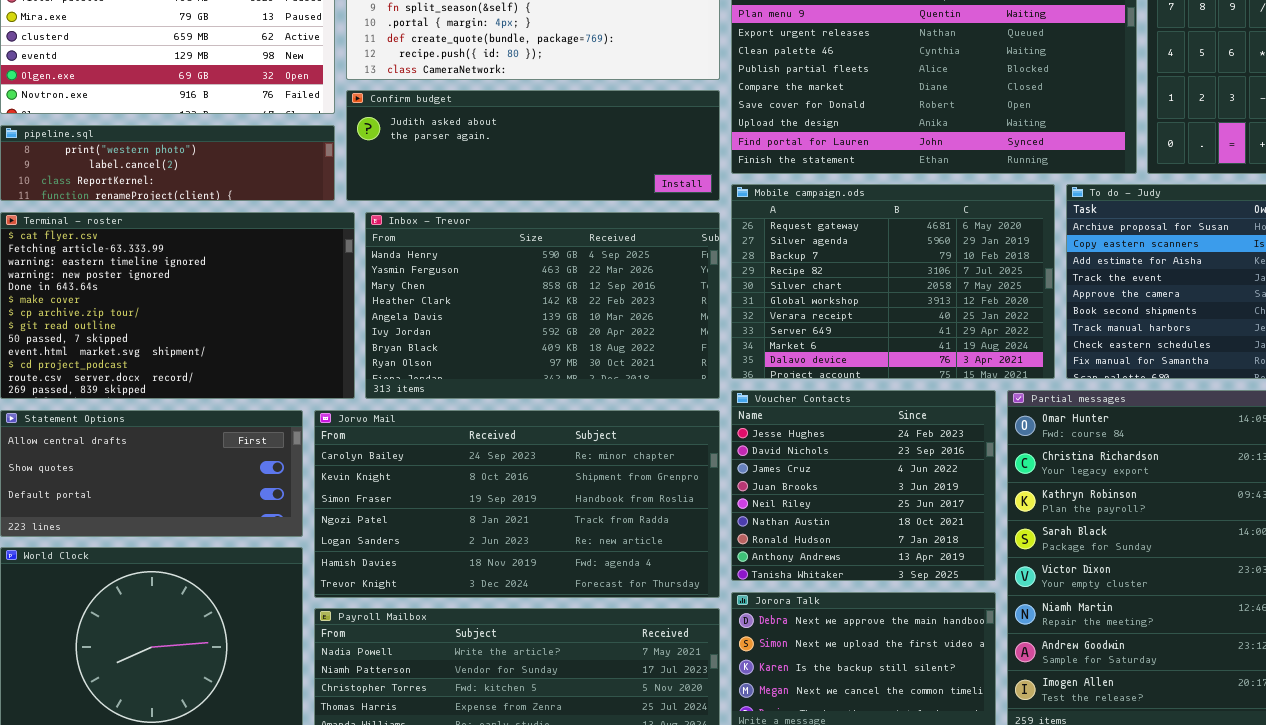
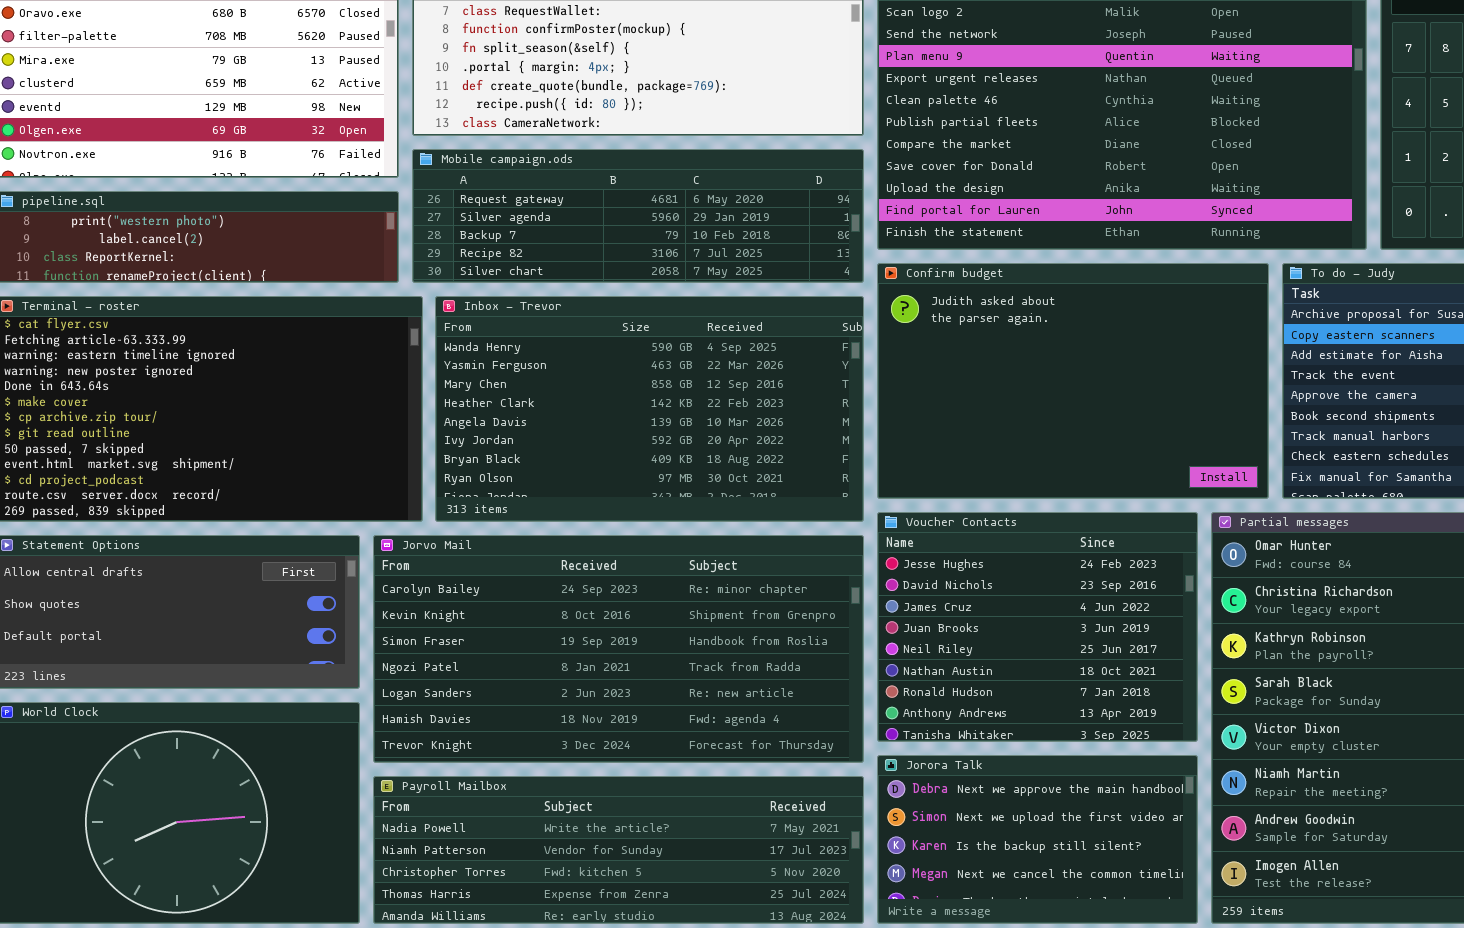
Confirm budget: [346,90,720,201] -> [877,263,1269,499], moved, resized
Mobile campaign.ods: [731,184,1055,379] -> [412,149,864,283], moved, resized

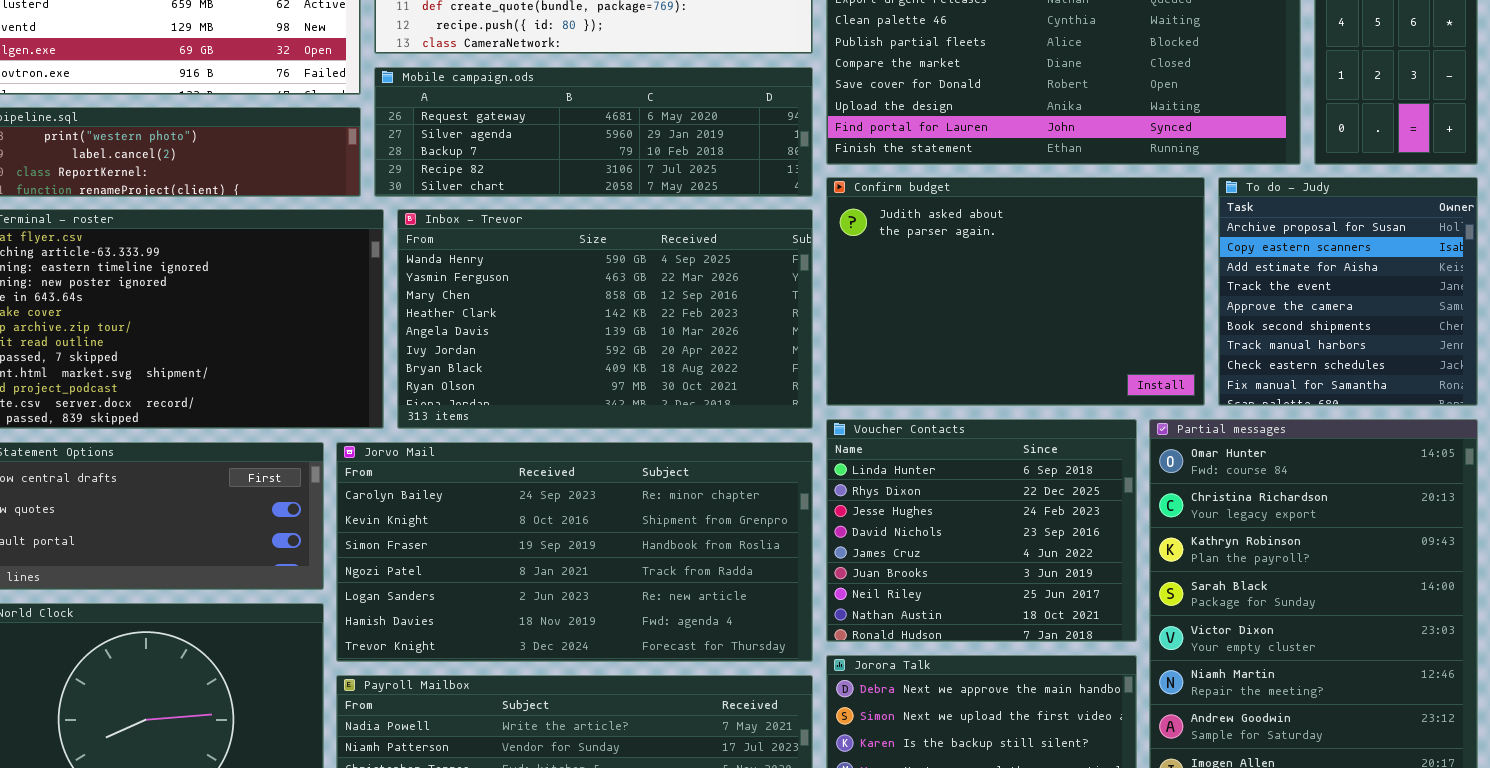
Voucher Contacts: [877,512,1198,742] -> [826,419,1137,642], scrolled up 2 rows

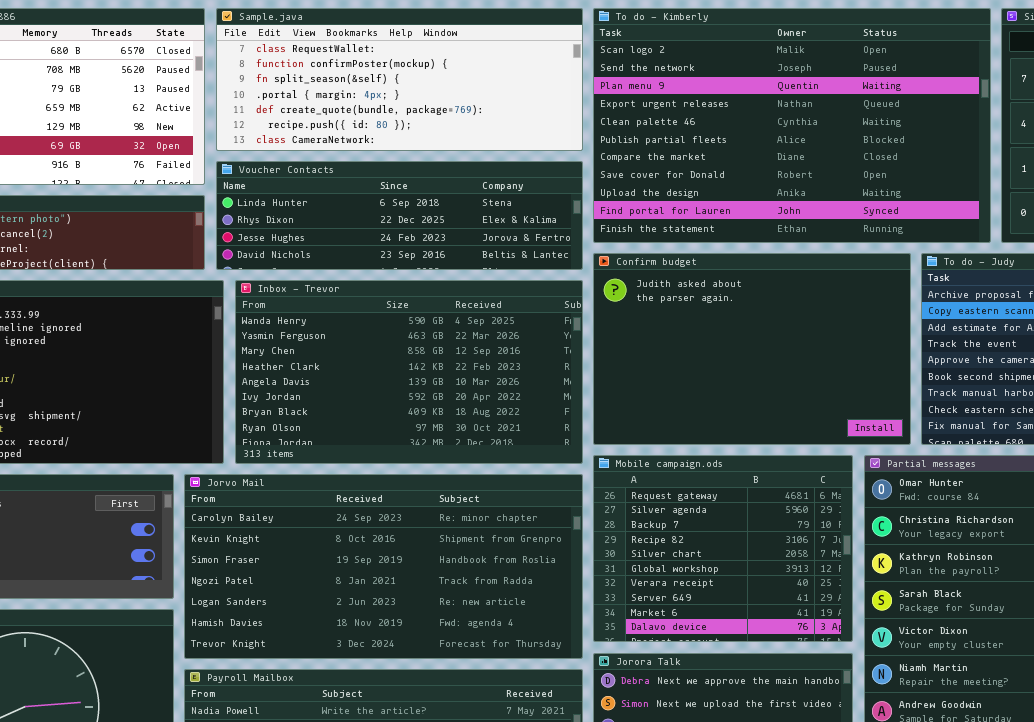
Mobile campaign.ods: [374,67,813,197] -> [593,455,853,642], moved, resized
Voucher Contacts: [826,419,1137,642] -> [216,161,583,270], moved, resized

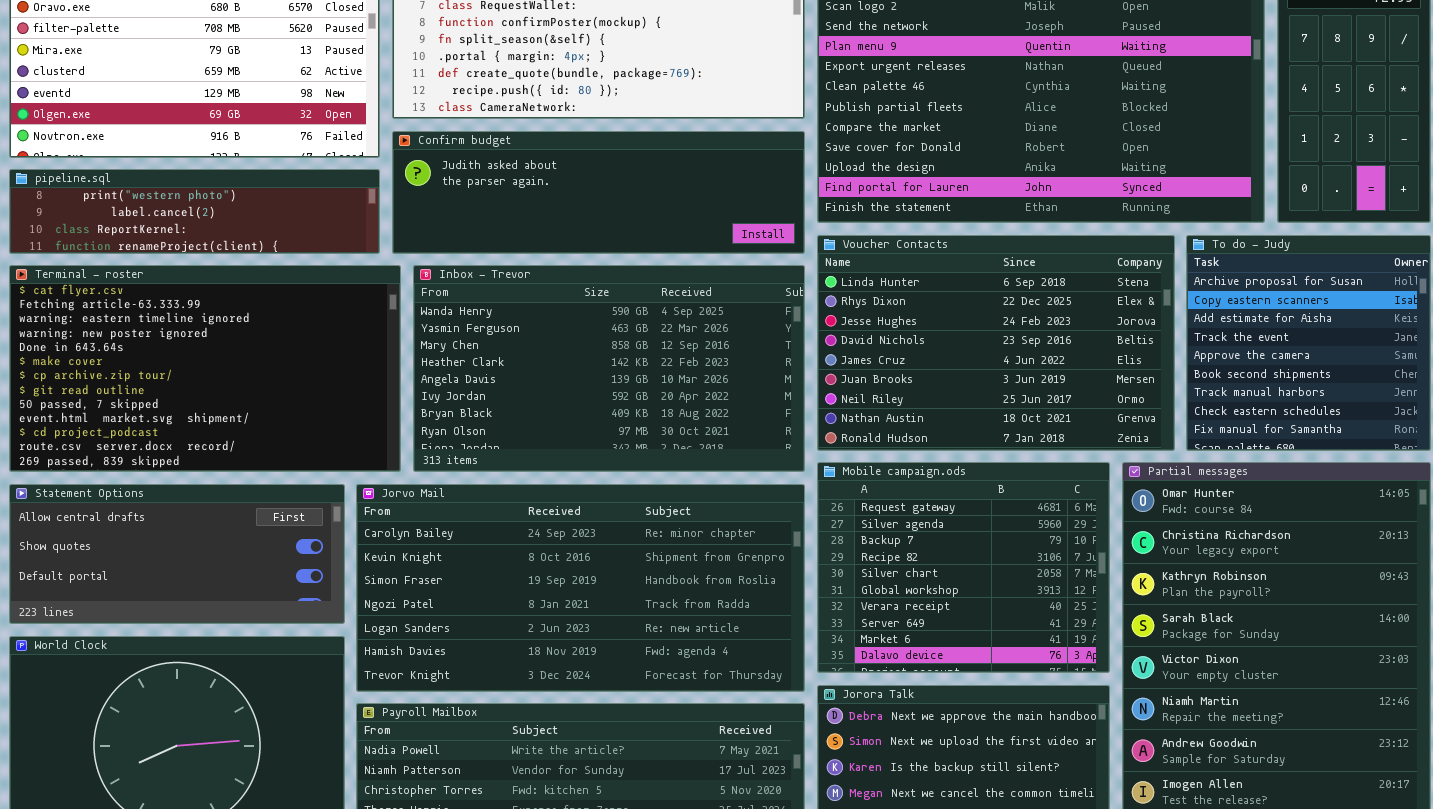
Voucher Contacts: [216,161,583,270] -> [817,235,1175,451], moved, resized
Confirm budget: [593,253,911,445] -> [392,131,805,254], moved, resized

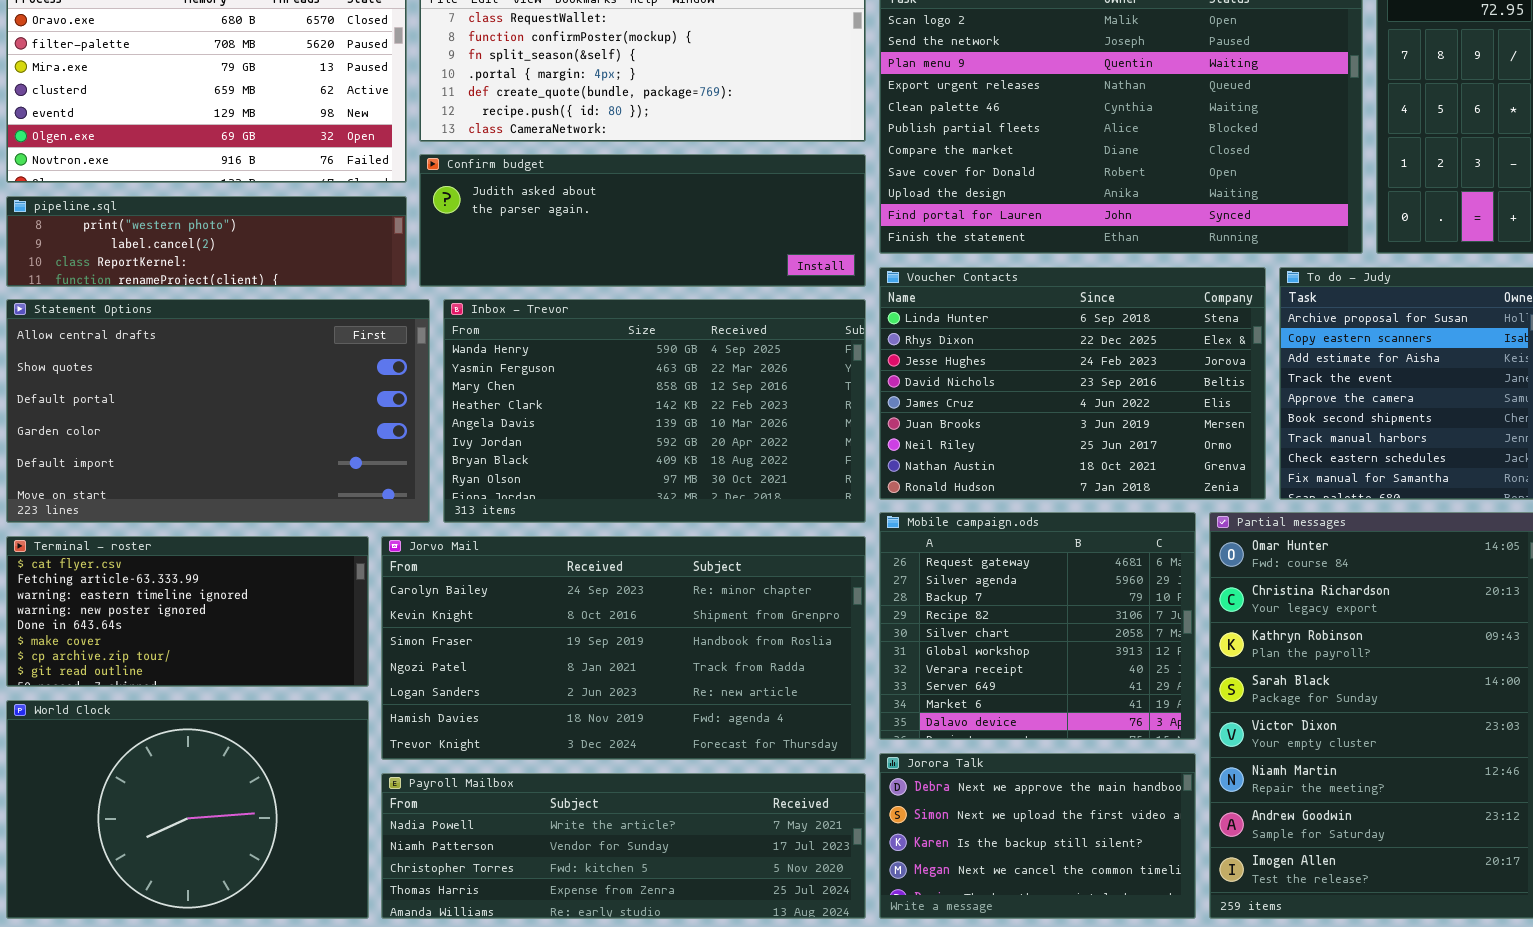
Terminal - roster: [9,265,401,472] -> [6,536,369,687], moved, resized
Statement Options: [9,484,345,624] -> [6,299,430,523], moved, resized

